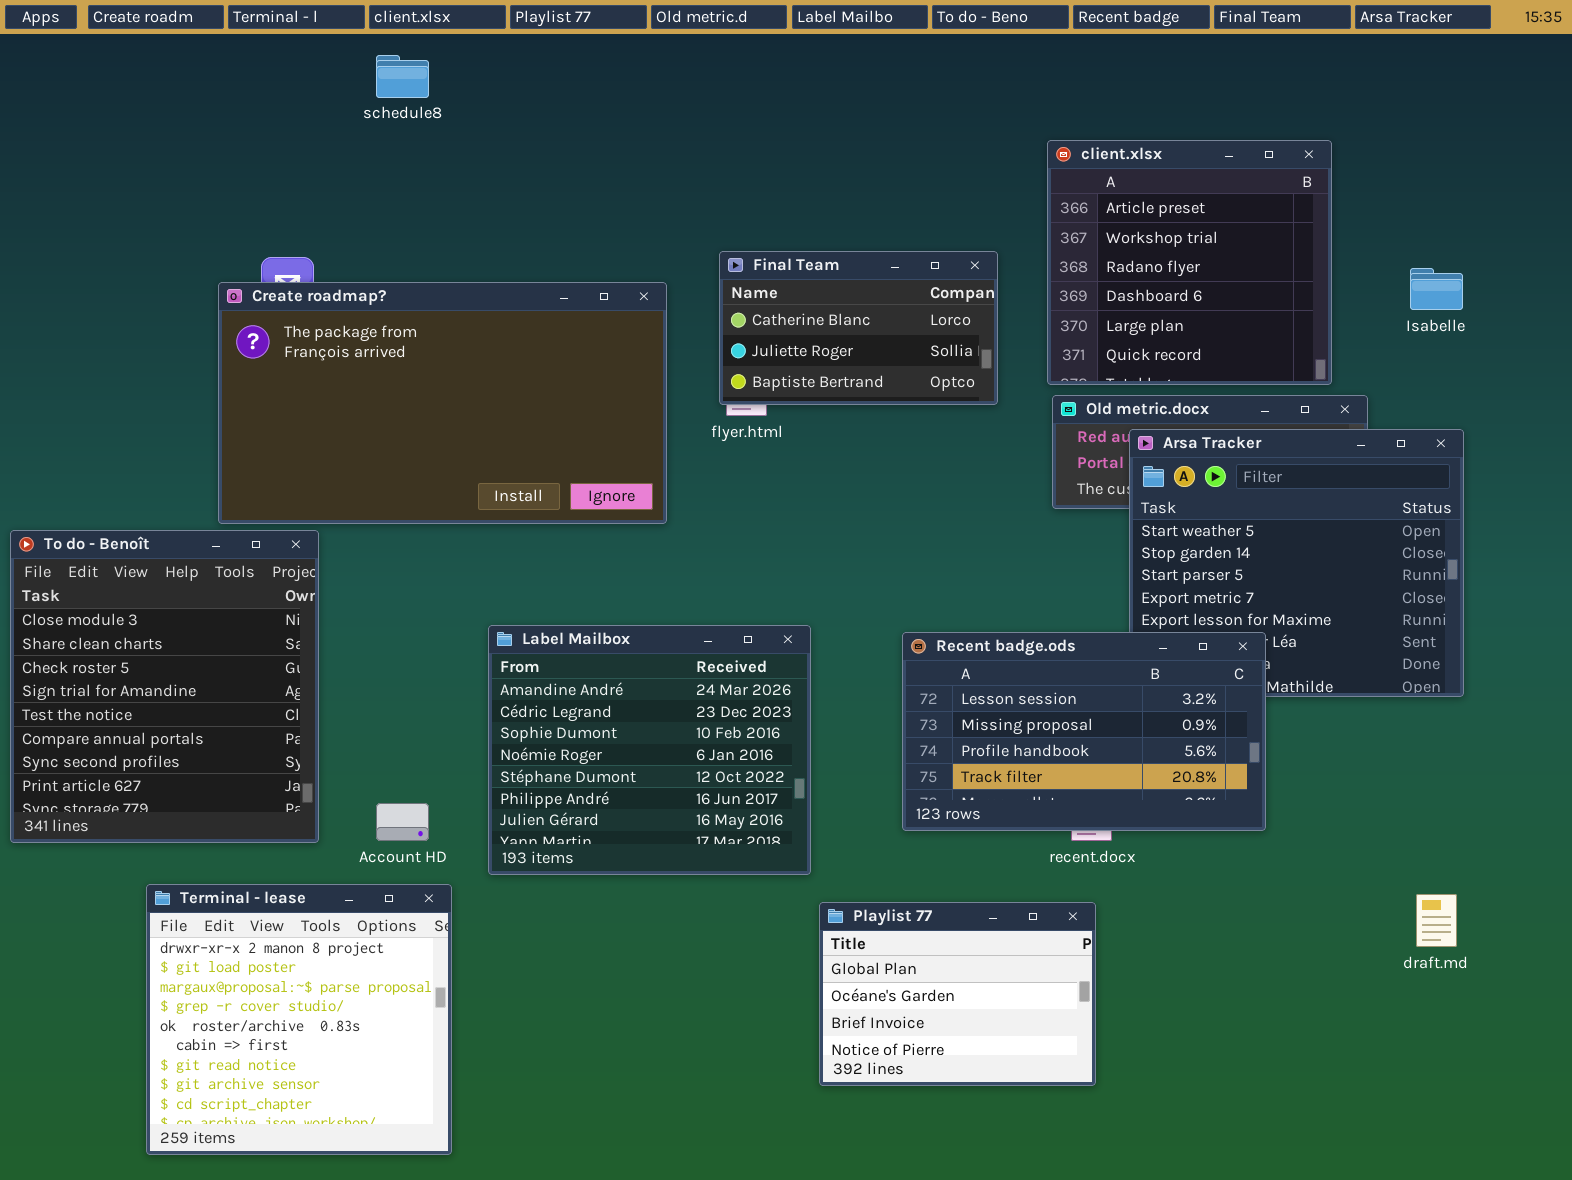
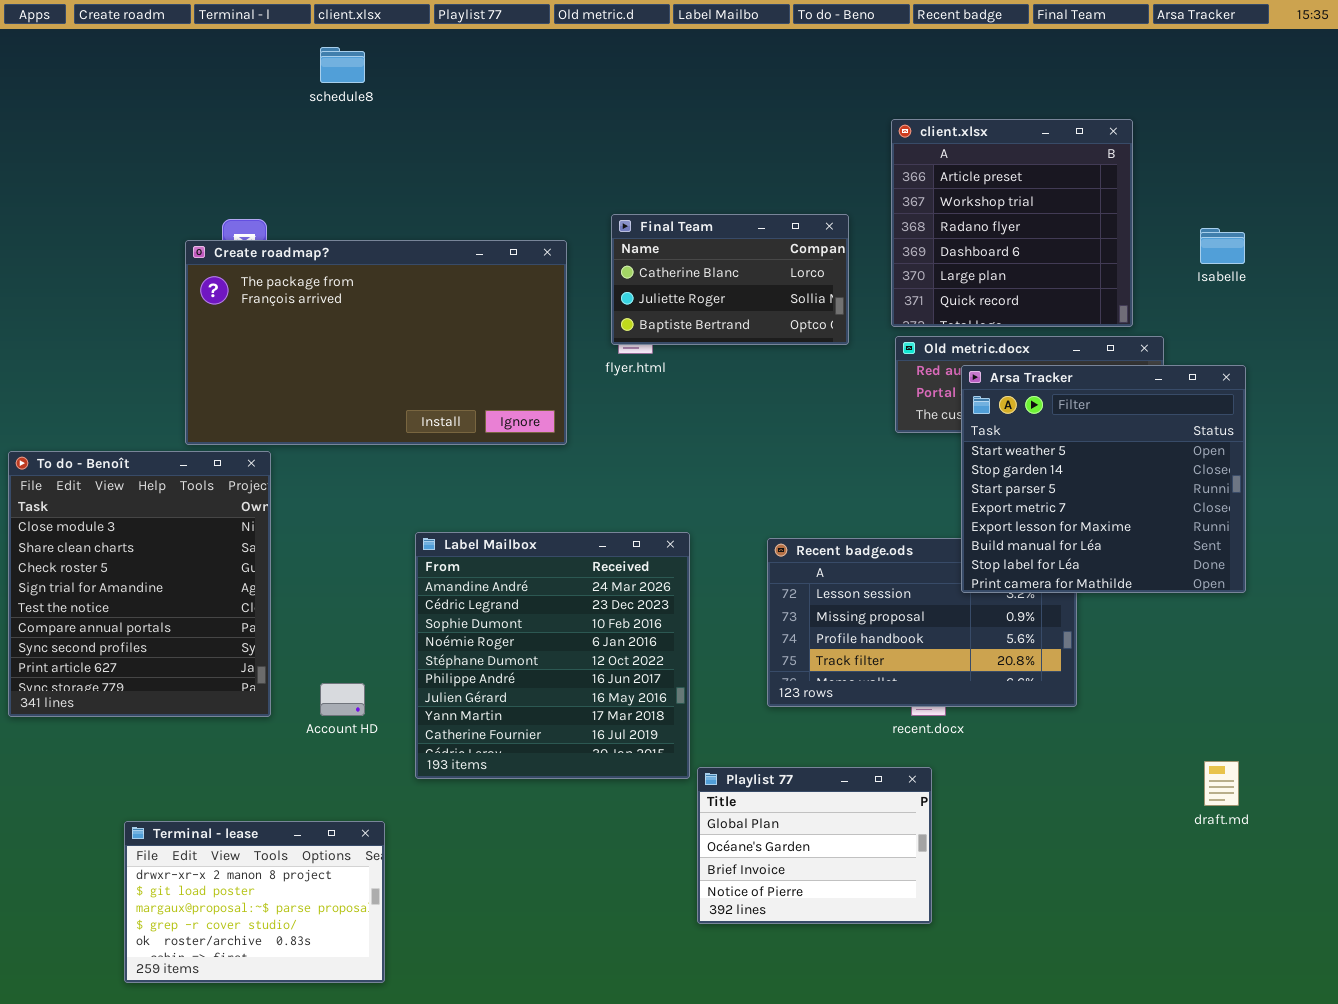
Arsa Tracker: [1129,429,1464,697] -> [961,365,1246,593], raised
Label Mailbox: [488,625,811,875] -> [415,532,690,779], resized
Terminal - lease: [146,884,452,1155] -> [124,821,385,983], resized

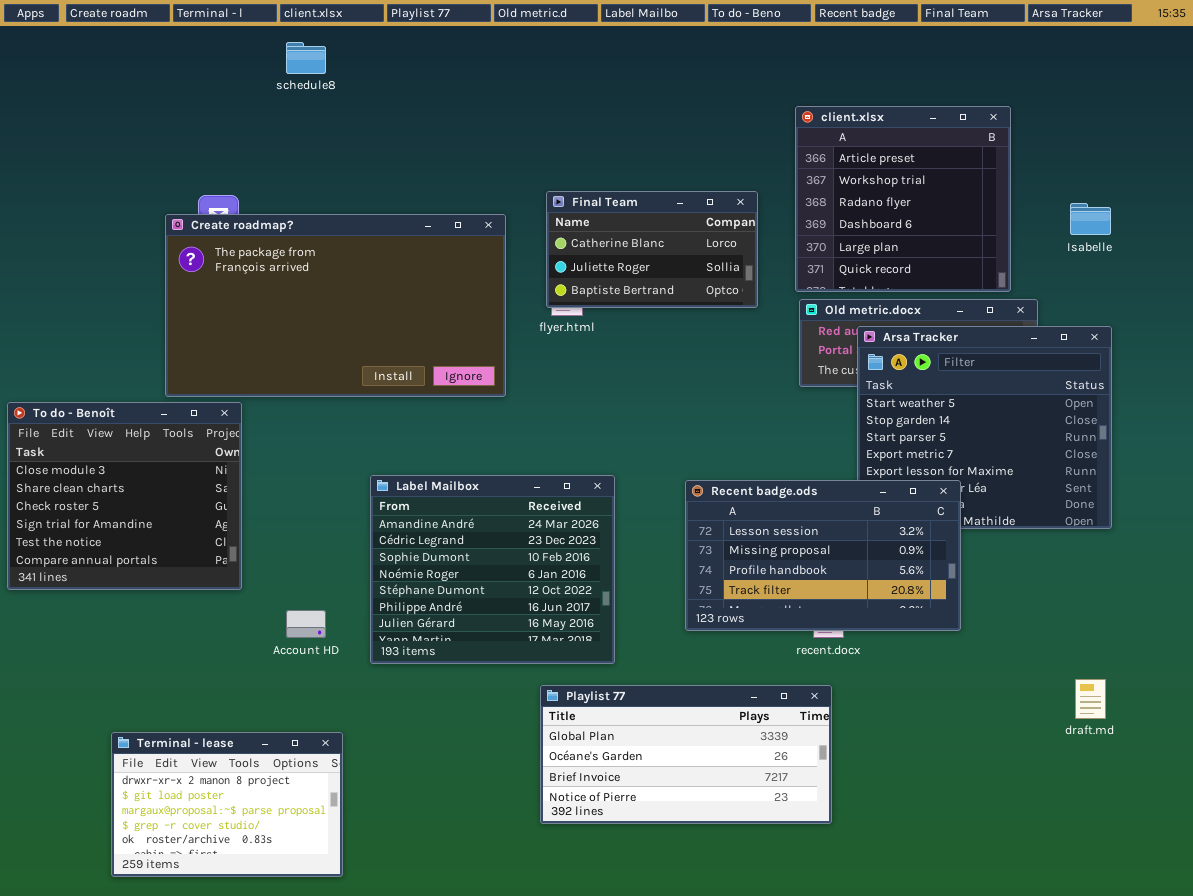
To do - Benoît: [8,451,271,717] -> [7,402,242,590], resized
Label Mailbox: [415,532,690,779] -> [370,475,615,664], resized
Recent badge.ods: [767,538,1077,707] -> [685,480,961,631], raised
Playlist 77: [697,767,932,924] -> [540,685,832,824], resized

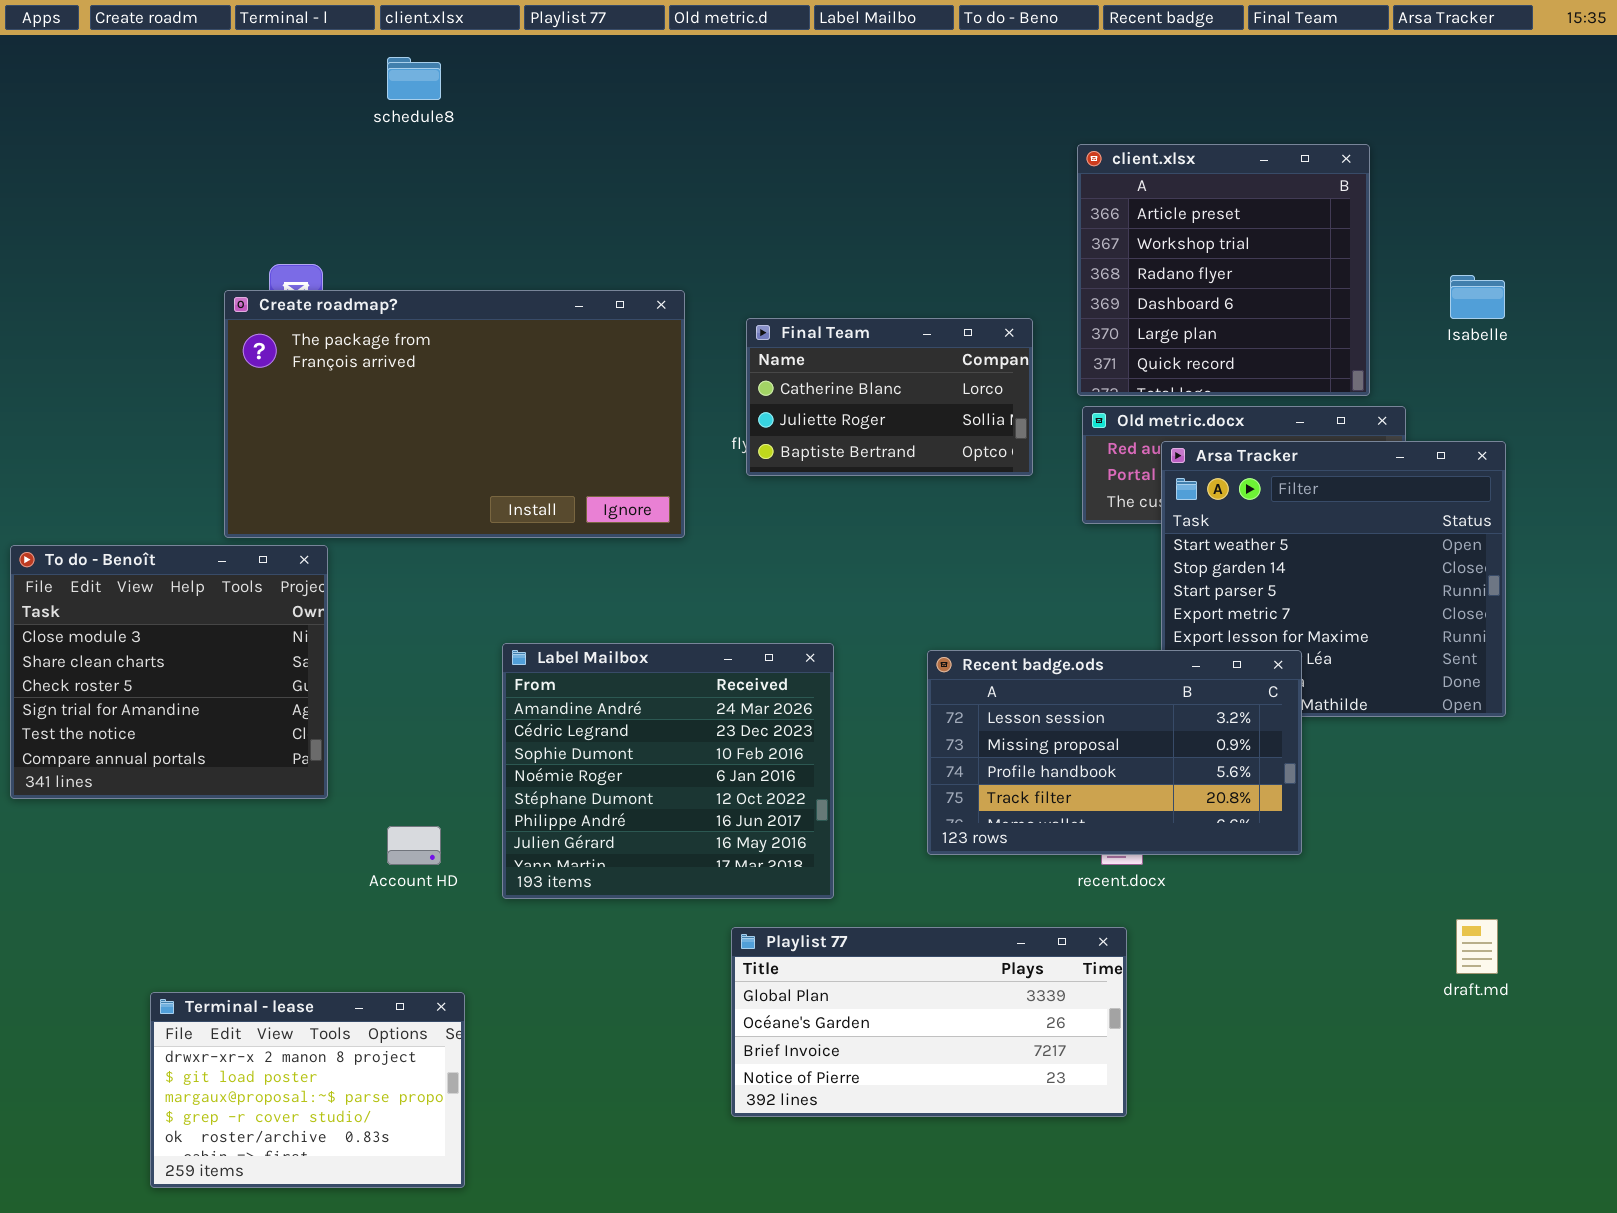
Final Team: [546,191,758,308] -> [746,318,1033,476], moved

